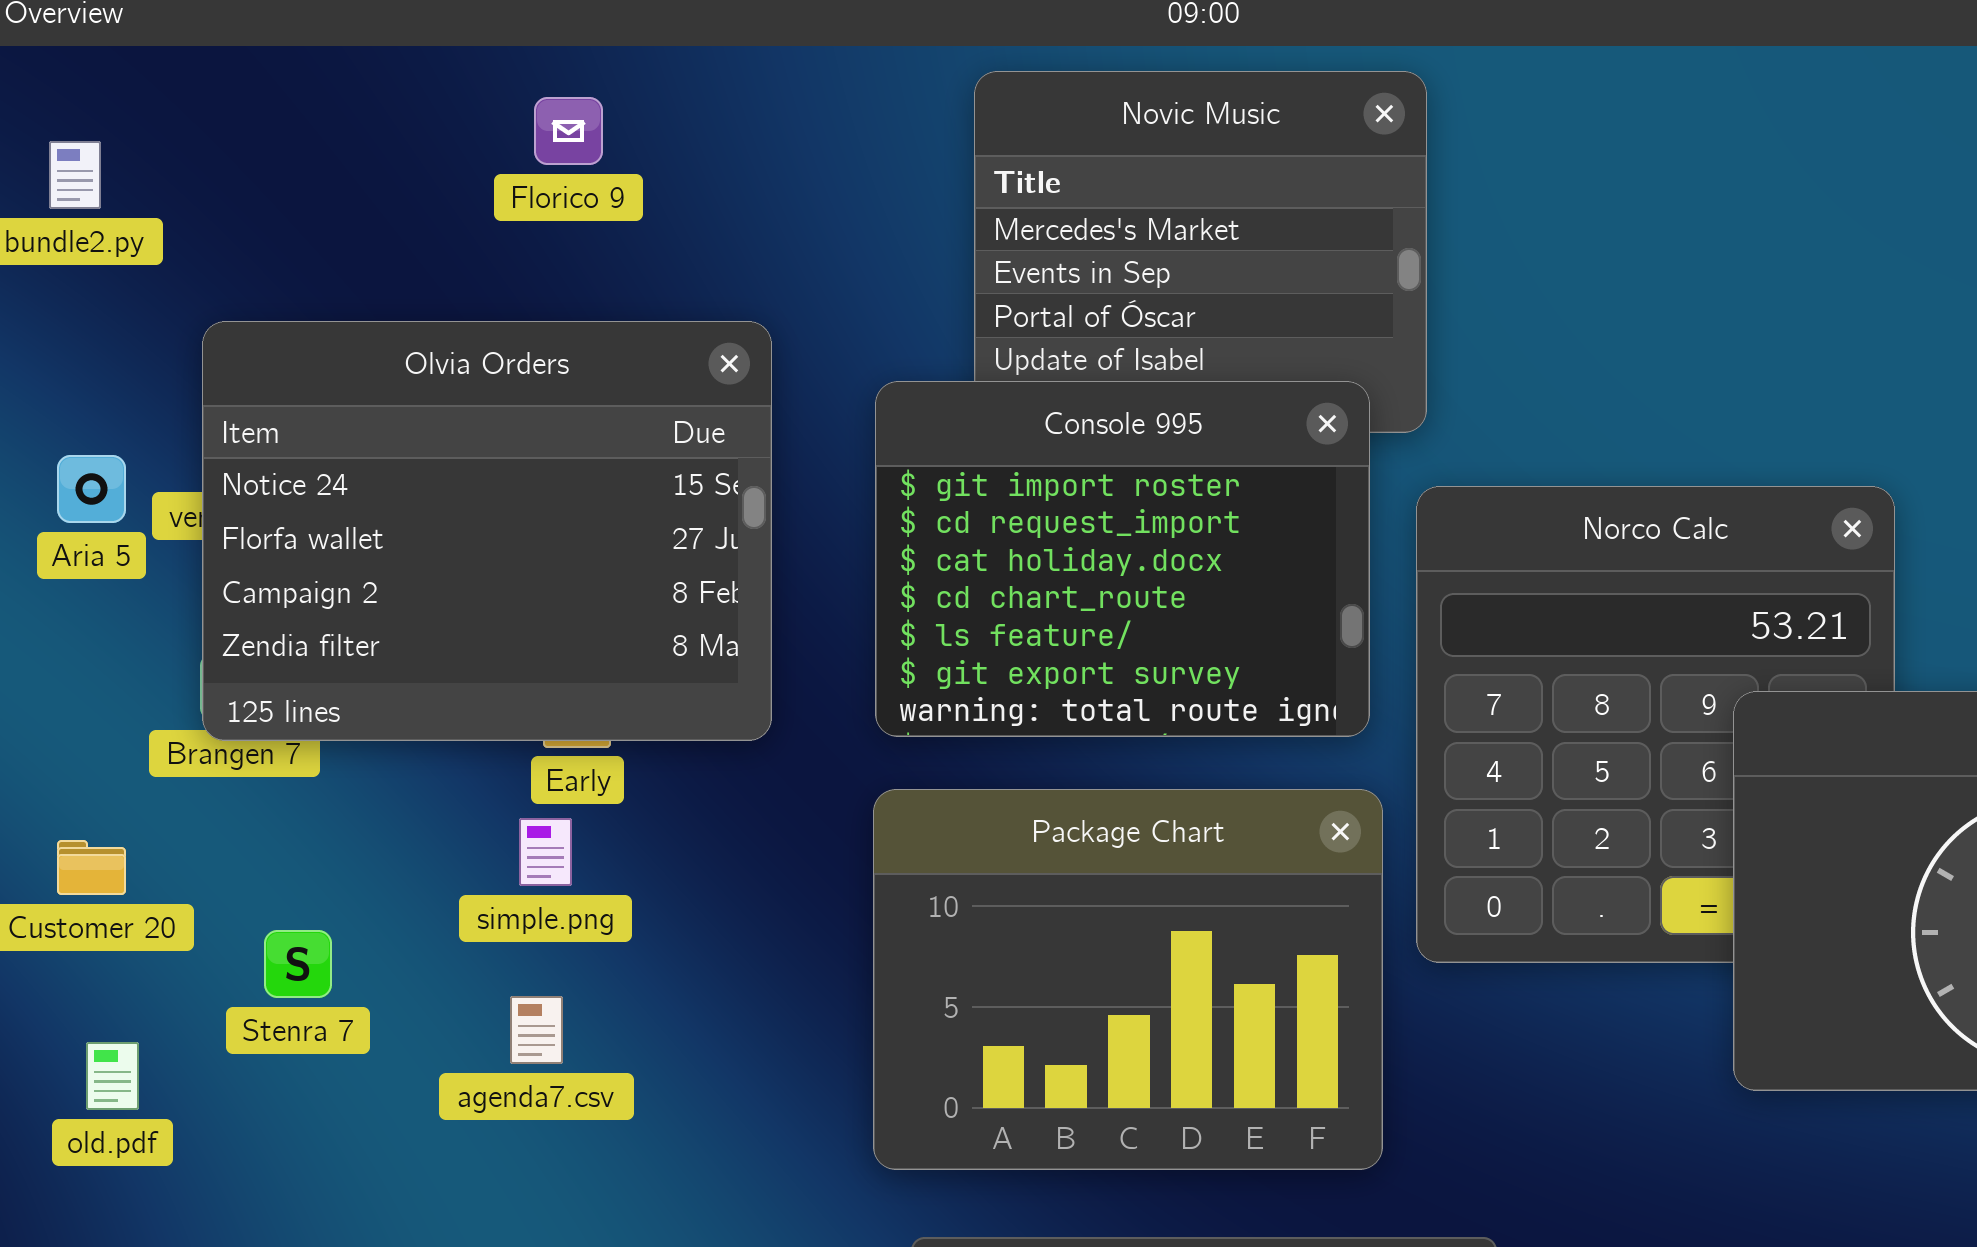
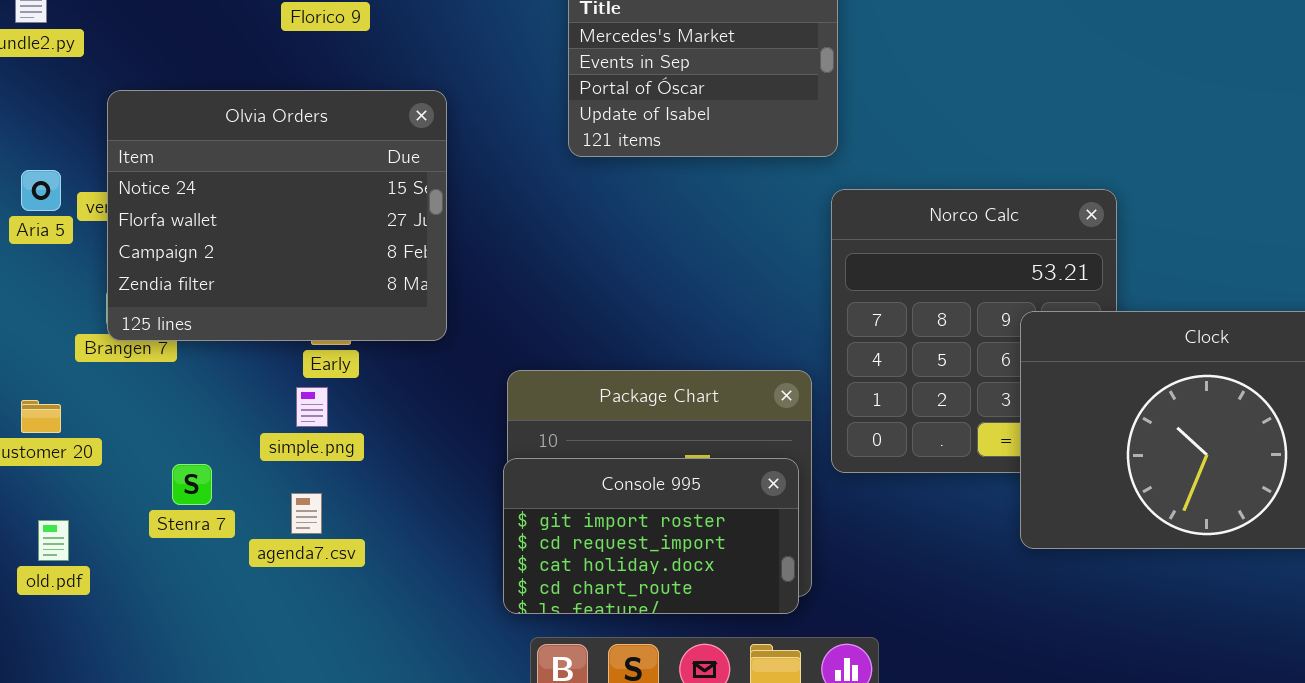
Console 995: [875,381,1370,737] -> [503,458,799,614], moved, resized
Stenra 7: [264,930,332,998] -> [172,464,212,505], moved

